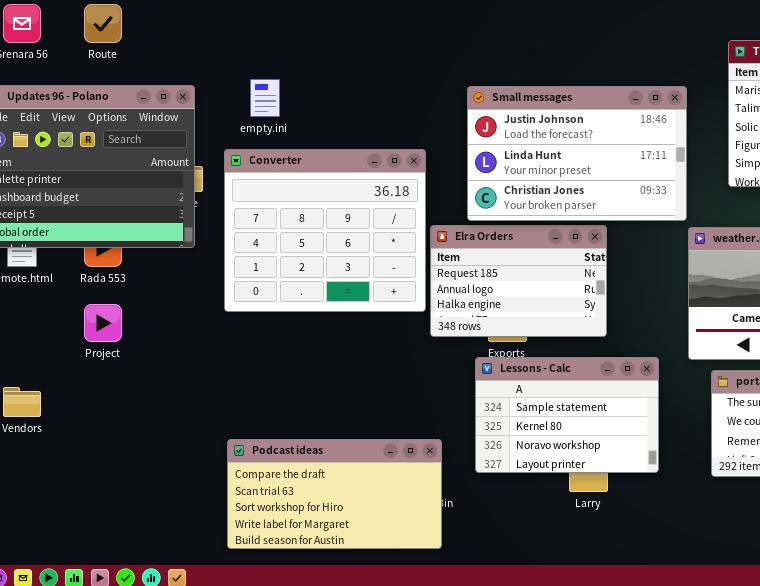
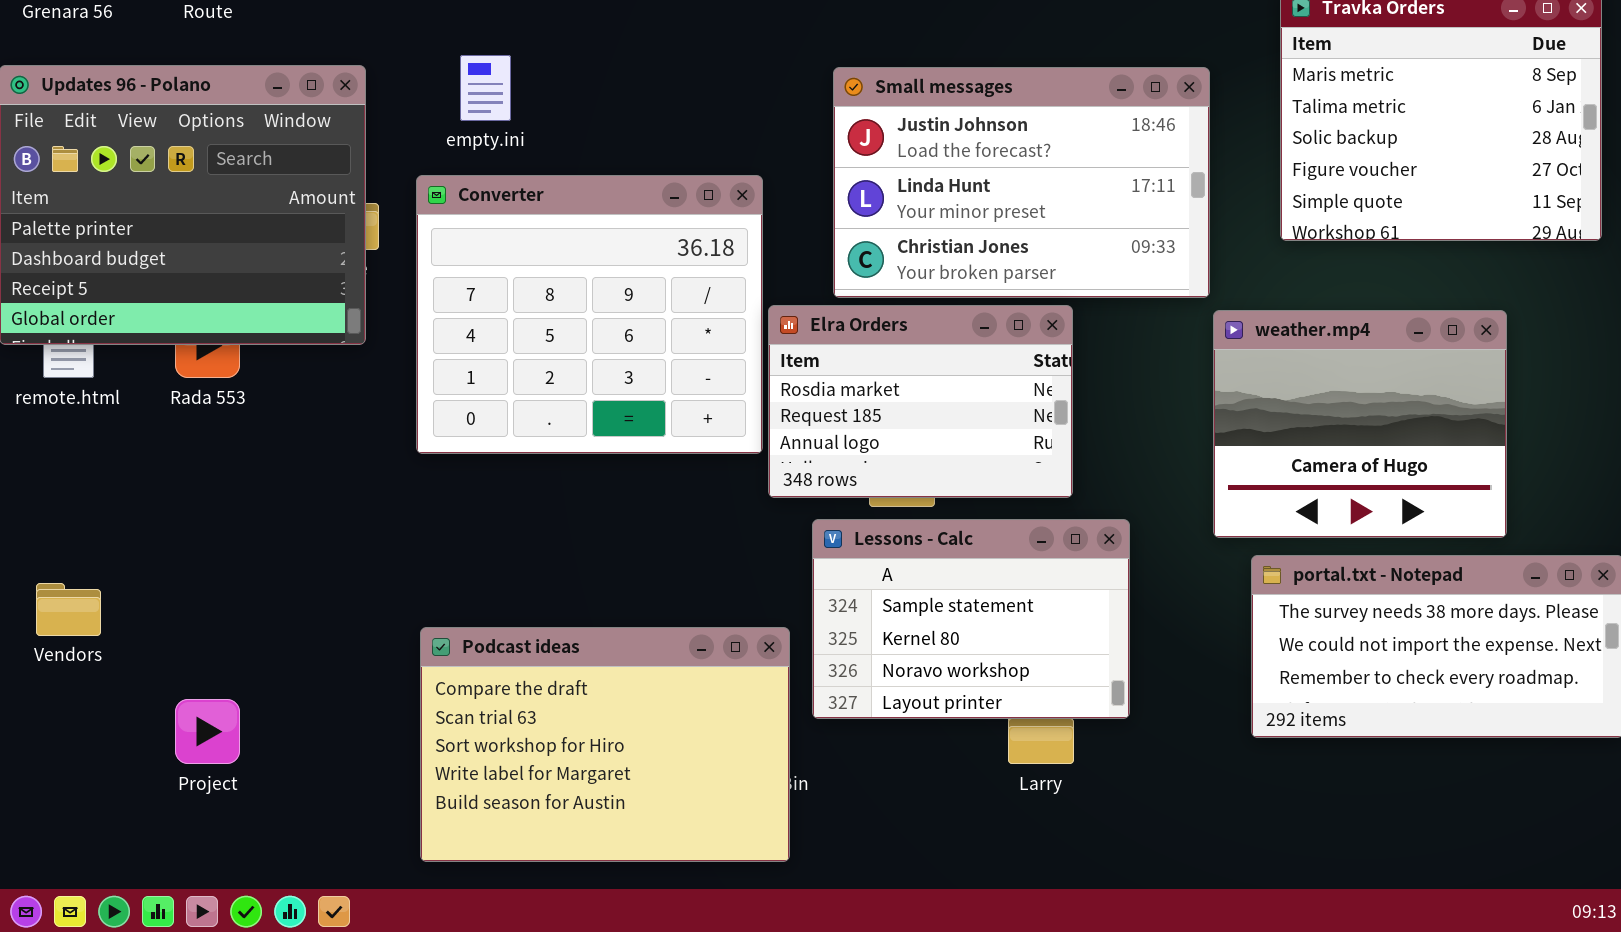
Elra Orders: [430,225,607,337] -> [768,305,1073,498], scrolled up 1 row
Project: [84,304,122,342] -> [175,699,240,764], moved
Lessons - Calc: [475,357,659,473] -> [812,519,1130,719], moved
Podcast ideas: [227,439,442,549] -> [420,627,790,862], resized

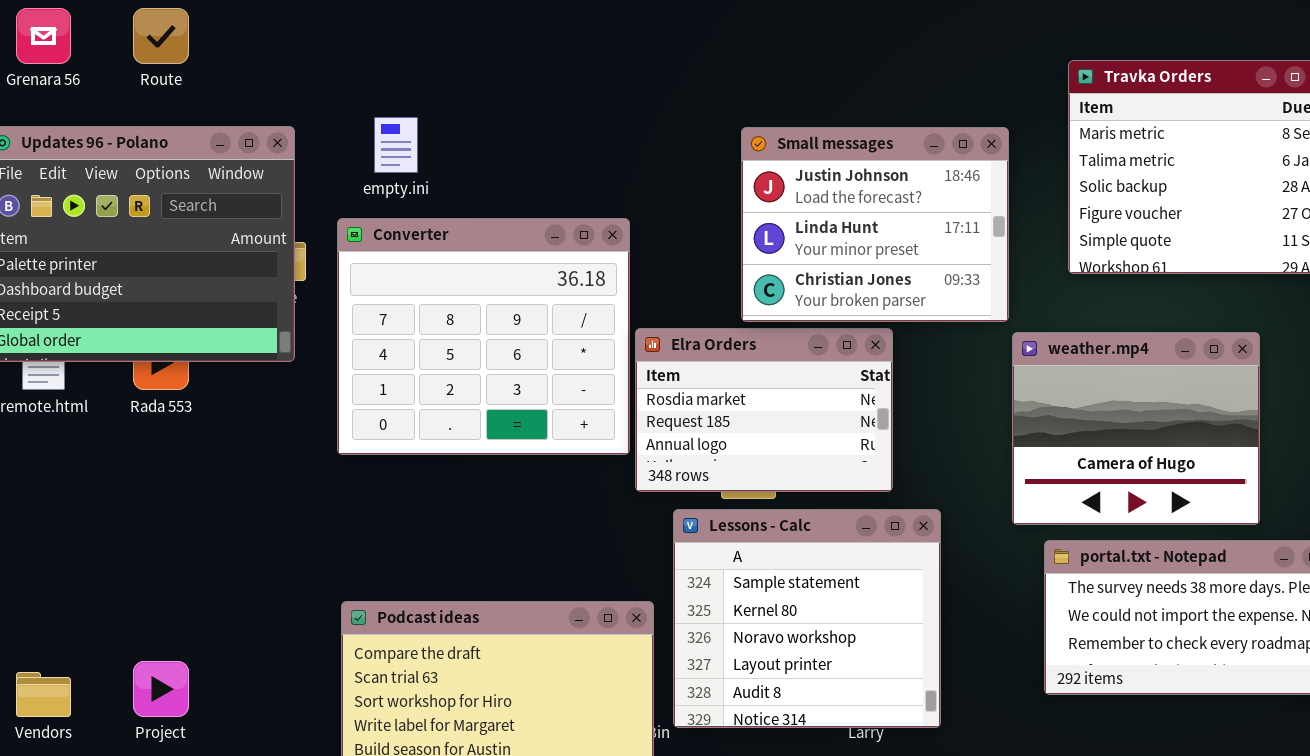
Small messages: [833,67,1210,298] -> [741,127,1009,322], resized
Lessons - Calc: [812,519,1130,719] -> [673,509,941,728], resized
Vendors: [36,583,101,636] -> [16,672,71,717], moved

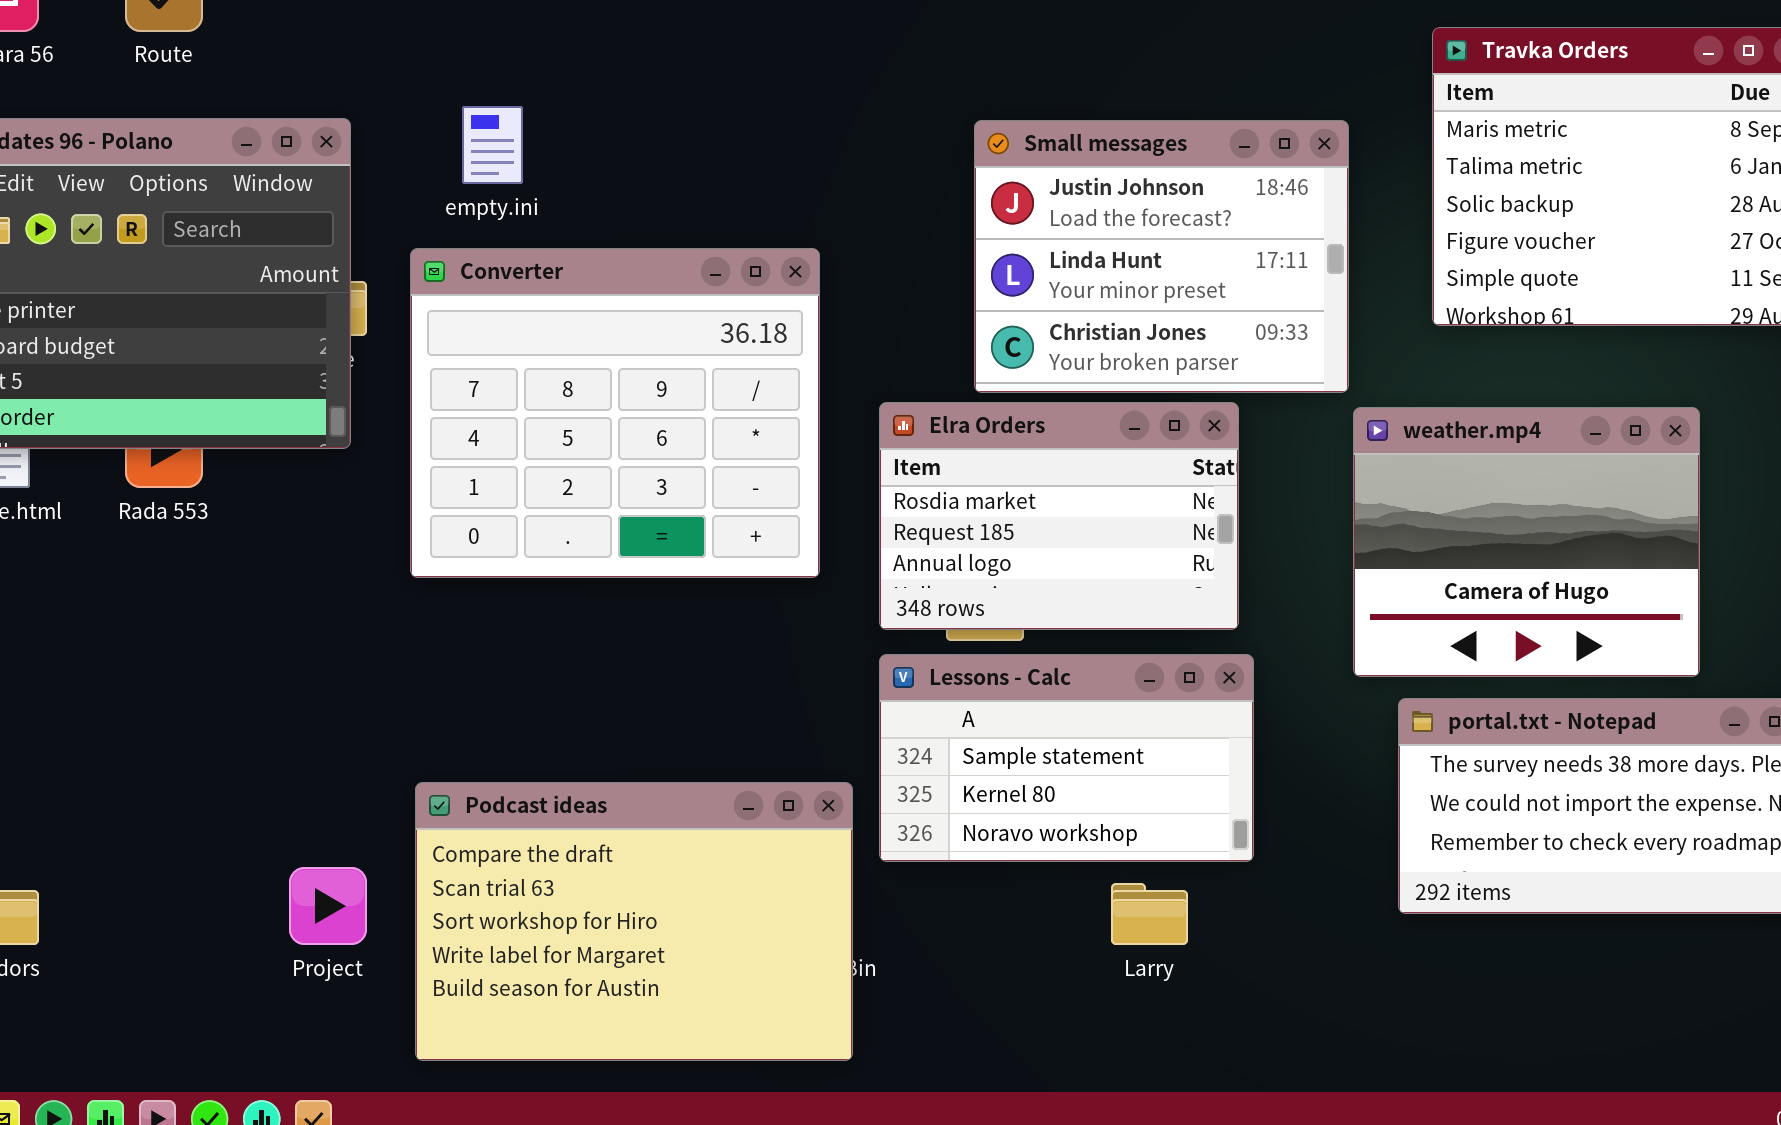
Elra Orders: [635,328,893,492] -> [879,402,1239,630], moved
Lessons - Calc: [673,509,941,728] -> [879,654,1254,862], resized
Project: [133,661,189,717] -> [289,867,367,945], moved

